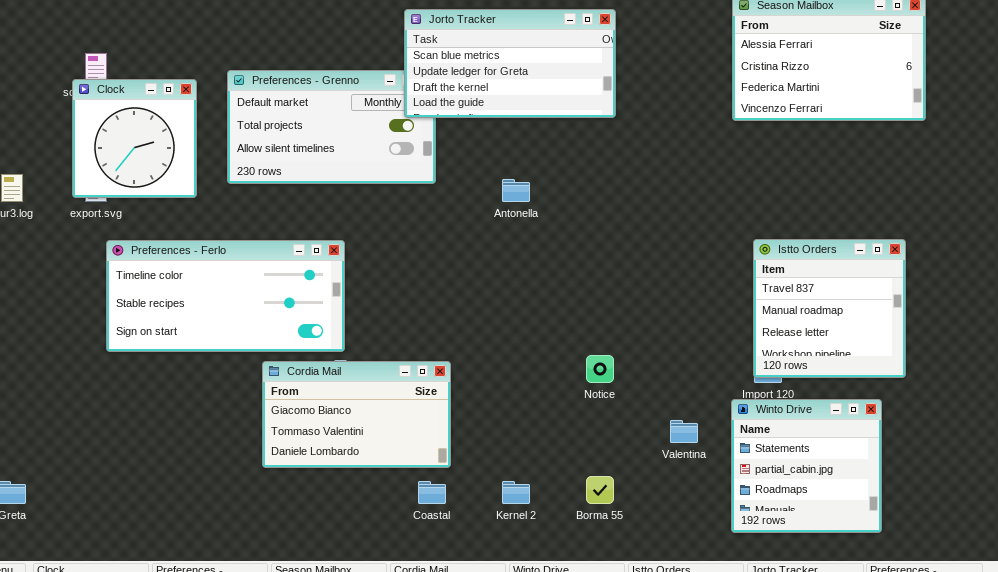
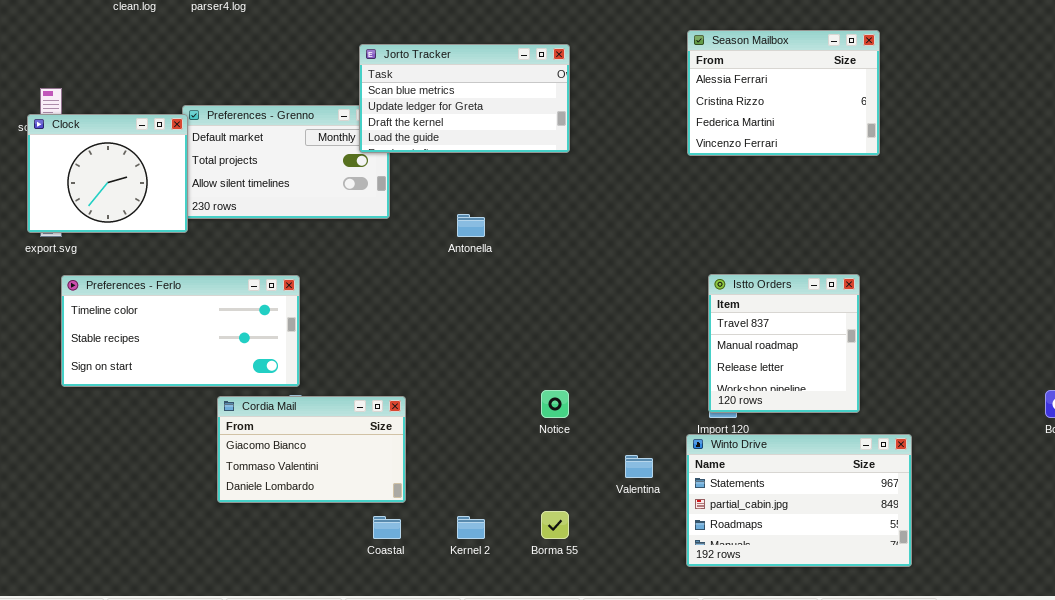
Clock: [72,79,197,198] -> [27,114,188,233], resized
Winto Drive: [731,399,882,533] -> [686,434,912,567], resized

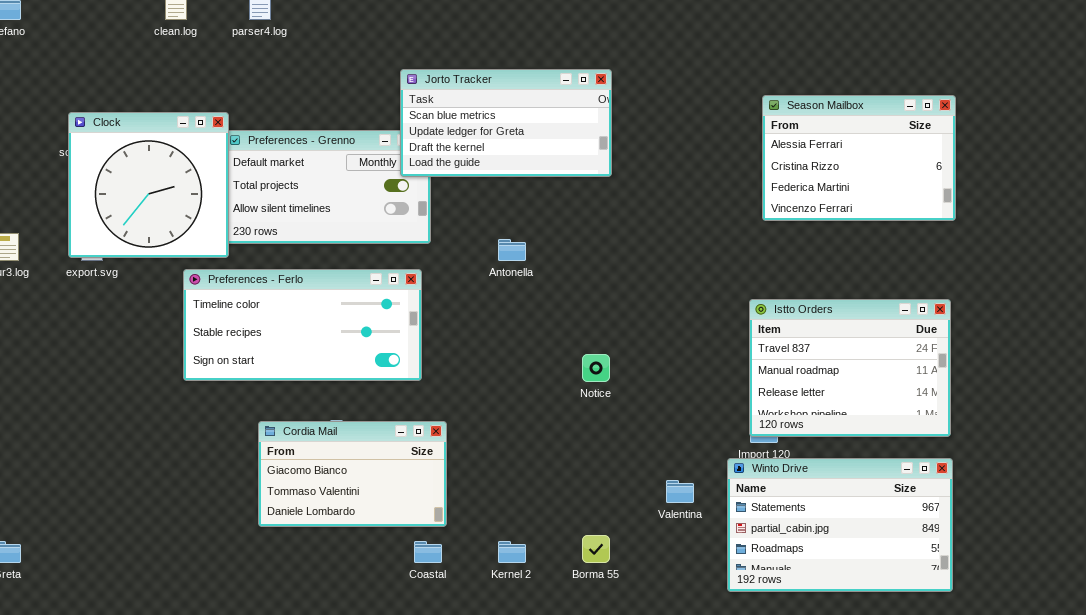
Season Mailbox: [687,30,880,156] -> [762,95,956,221], moved
Clock: [27,114,188,233] -> [68,112,229,258], resized
Istto Orders: [708,274,860,413] -> [749,299,951,437], resized
Preferences - Ferlo: [61,275,300,387] -> [183,269,422,381], moved
Notice: [541,390,569,418] -> [582,354,610,382], moved

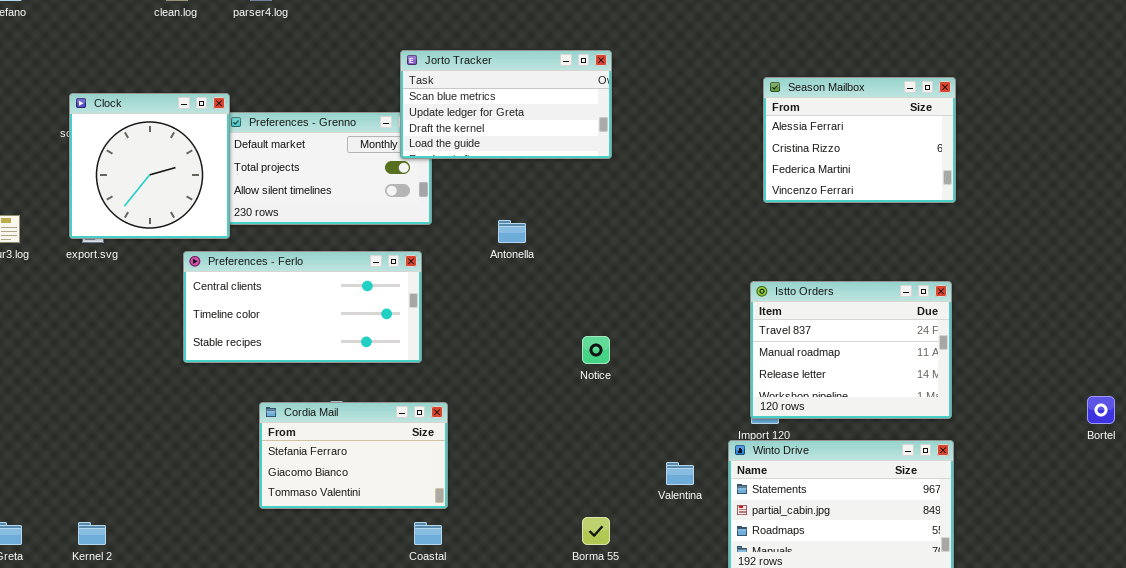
Preferences - Ferlo: [183,269,422,381] -> [183,251,422,363], scrolled up 1 row
Cordia Mail: [258,421,447,527] -> [259,402,448,509], scrolled up 1 row
Kernel 2: [498,541,526,563] -> [78,522,106,545], moved

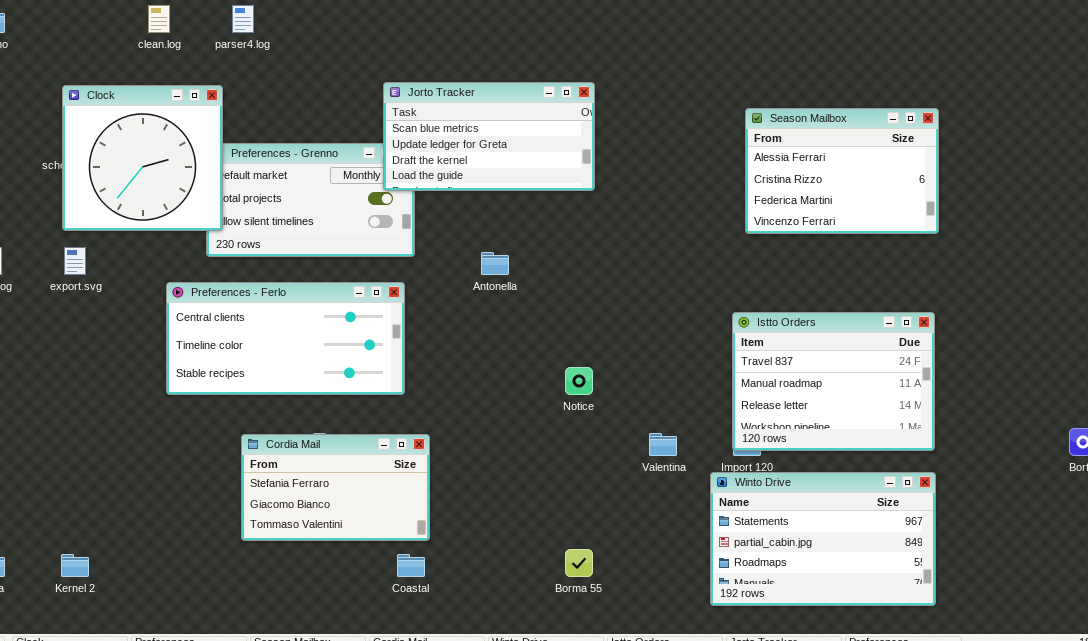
Clock: [69,93,230,239] -> [62,85,223,231], moved
Valentina: [666,462,694,485] -> [649,433,677,456], moved

